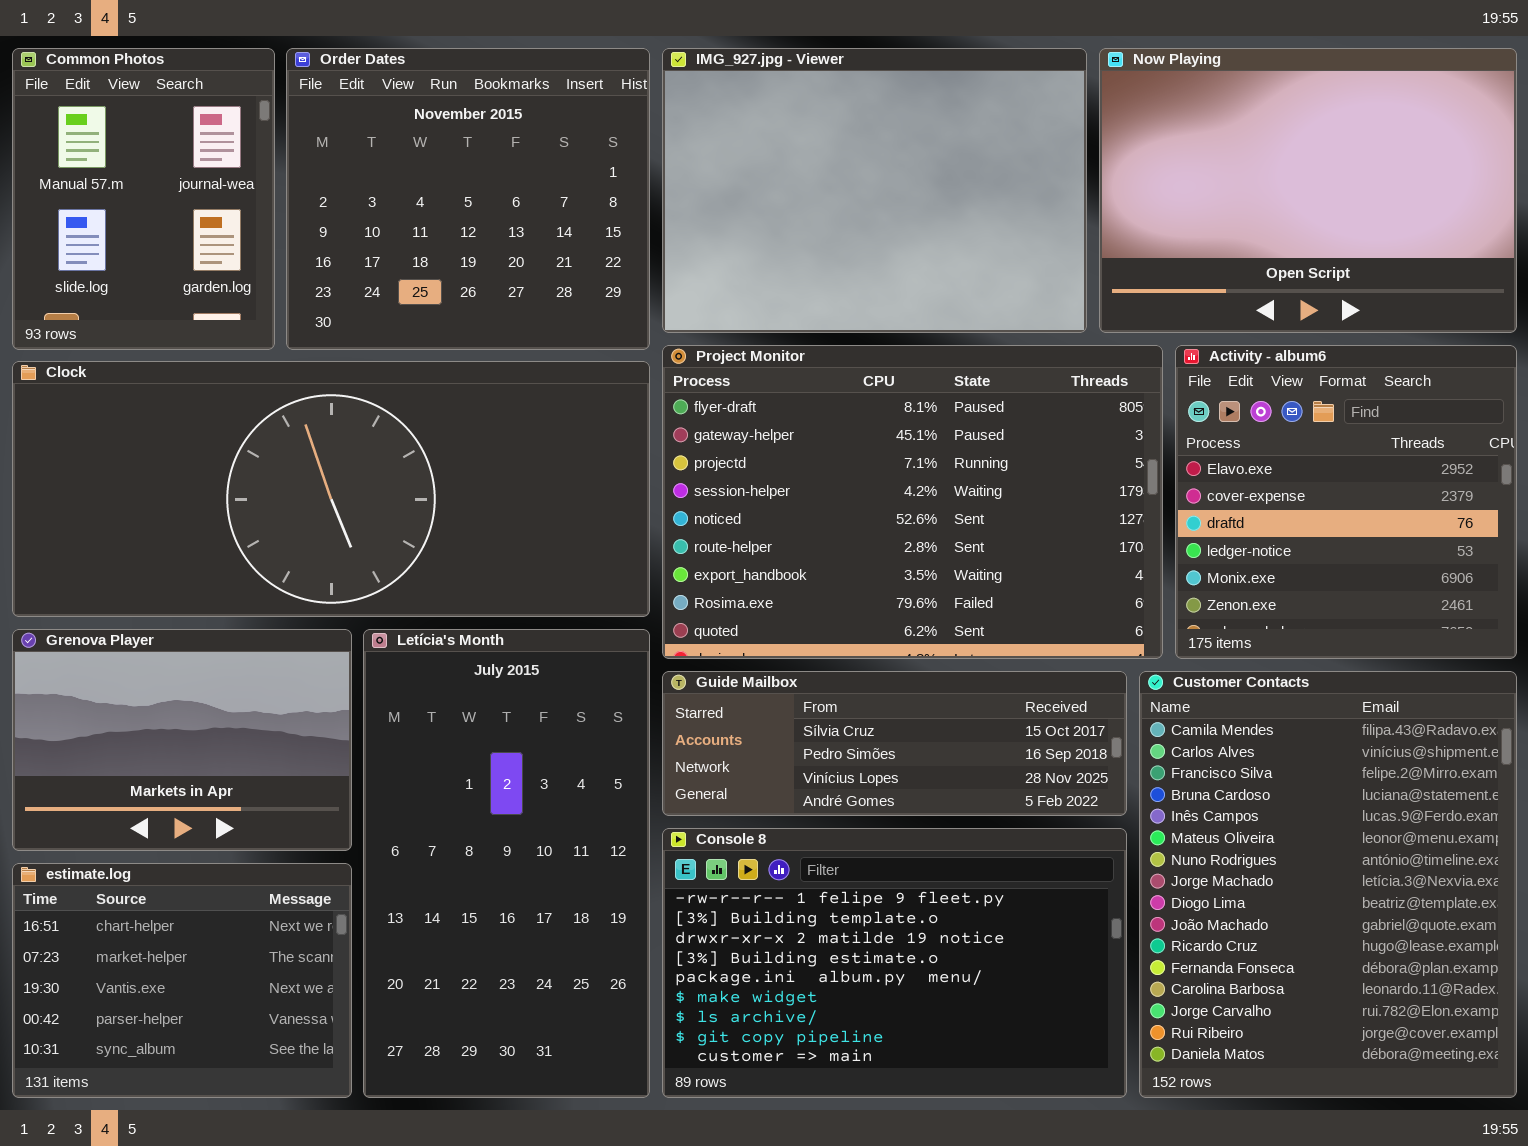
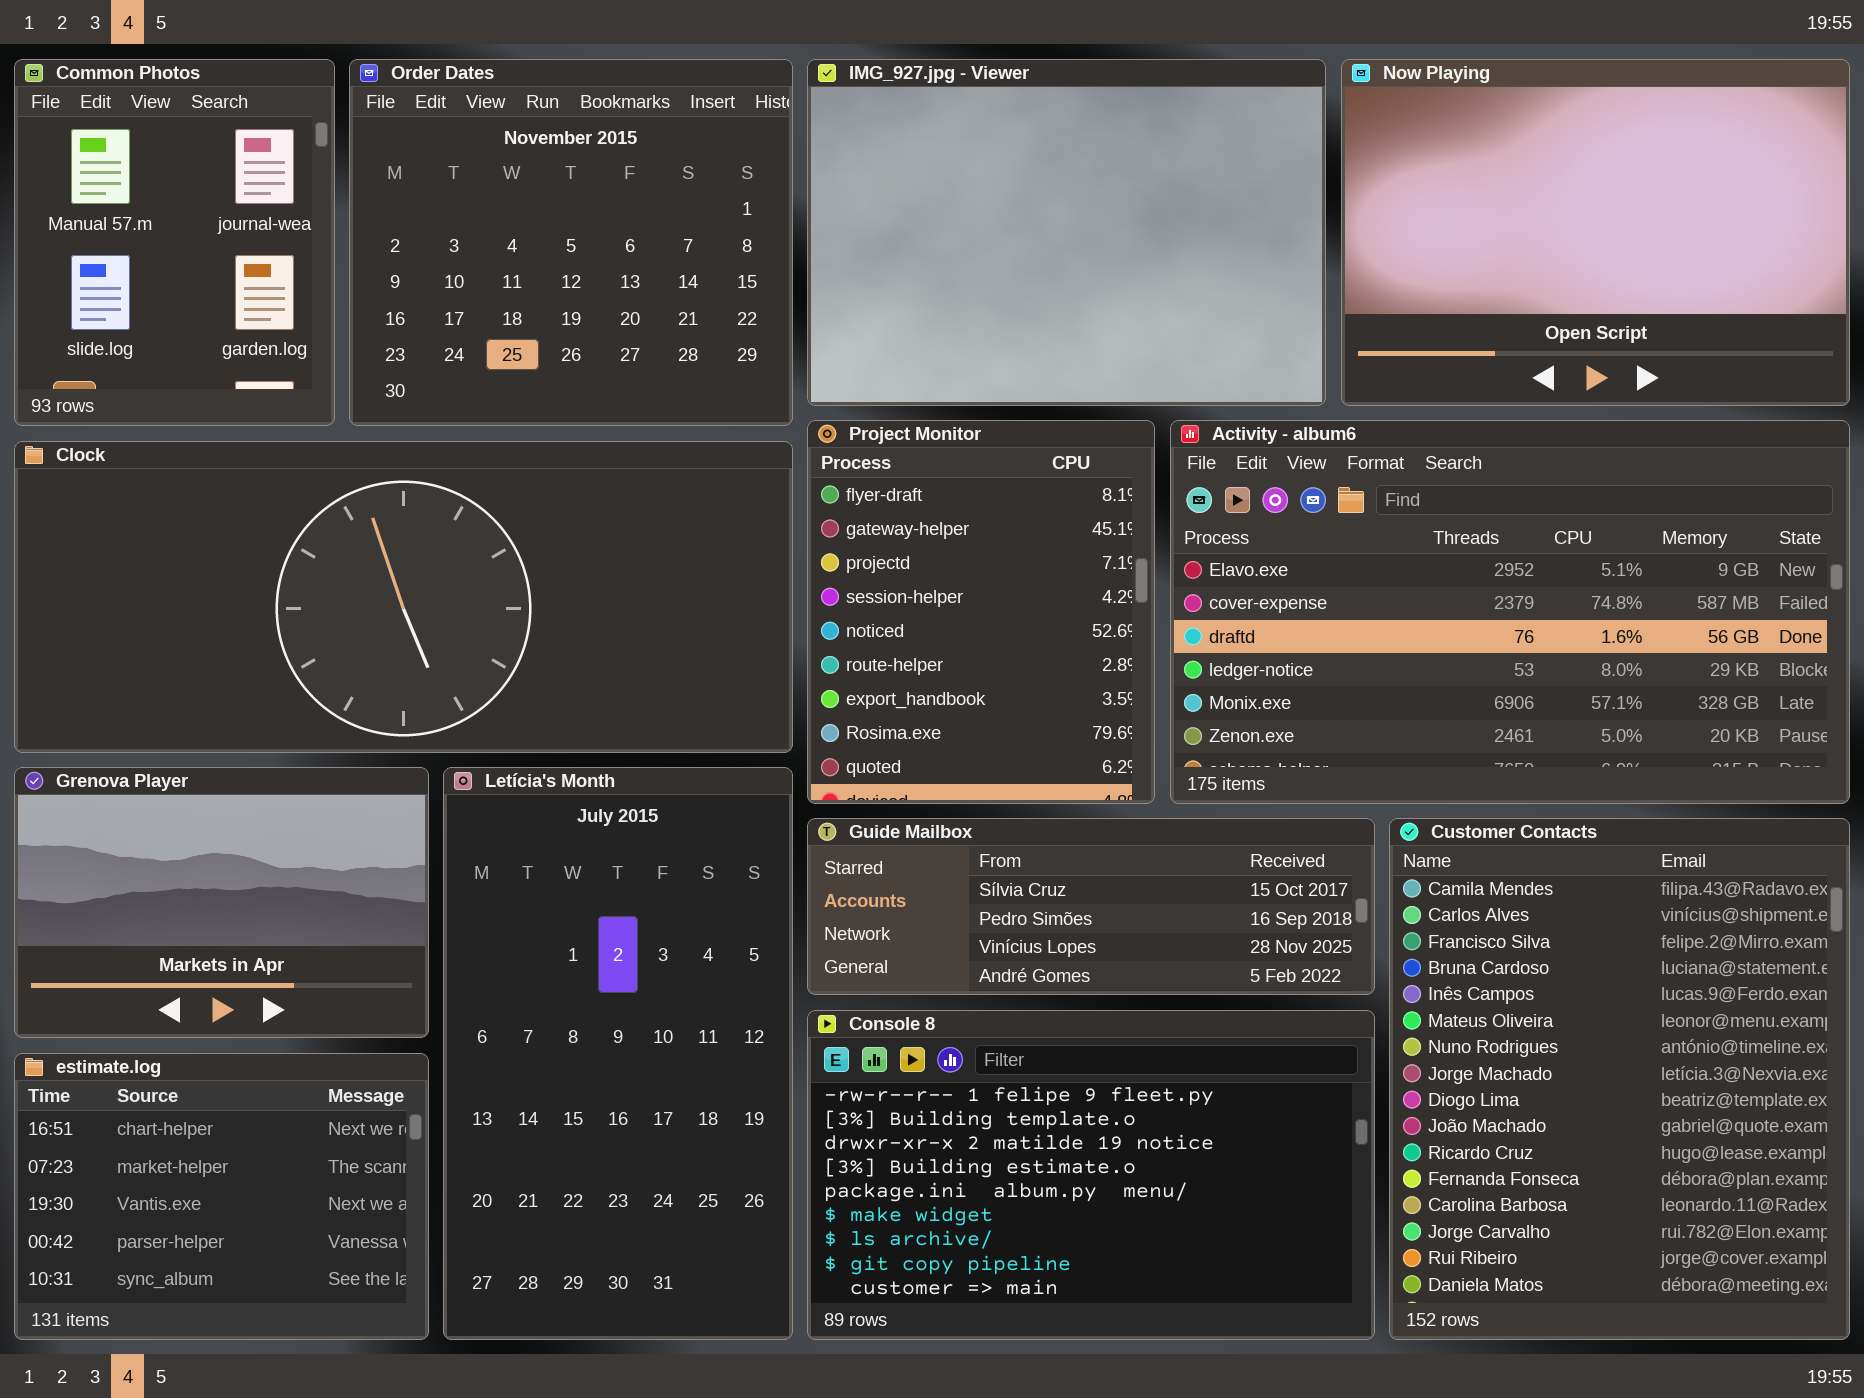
Project Monitor: [662,345,1163,659] -> [807,420,1155,804], resized
Activity - album6: [1175,345,1517,659] -> [1170,420,1850,804], resized

